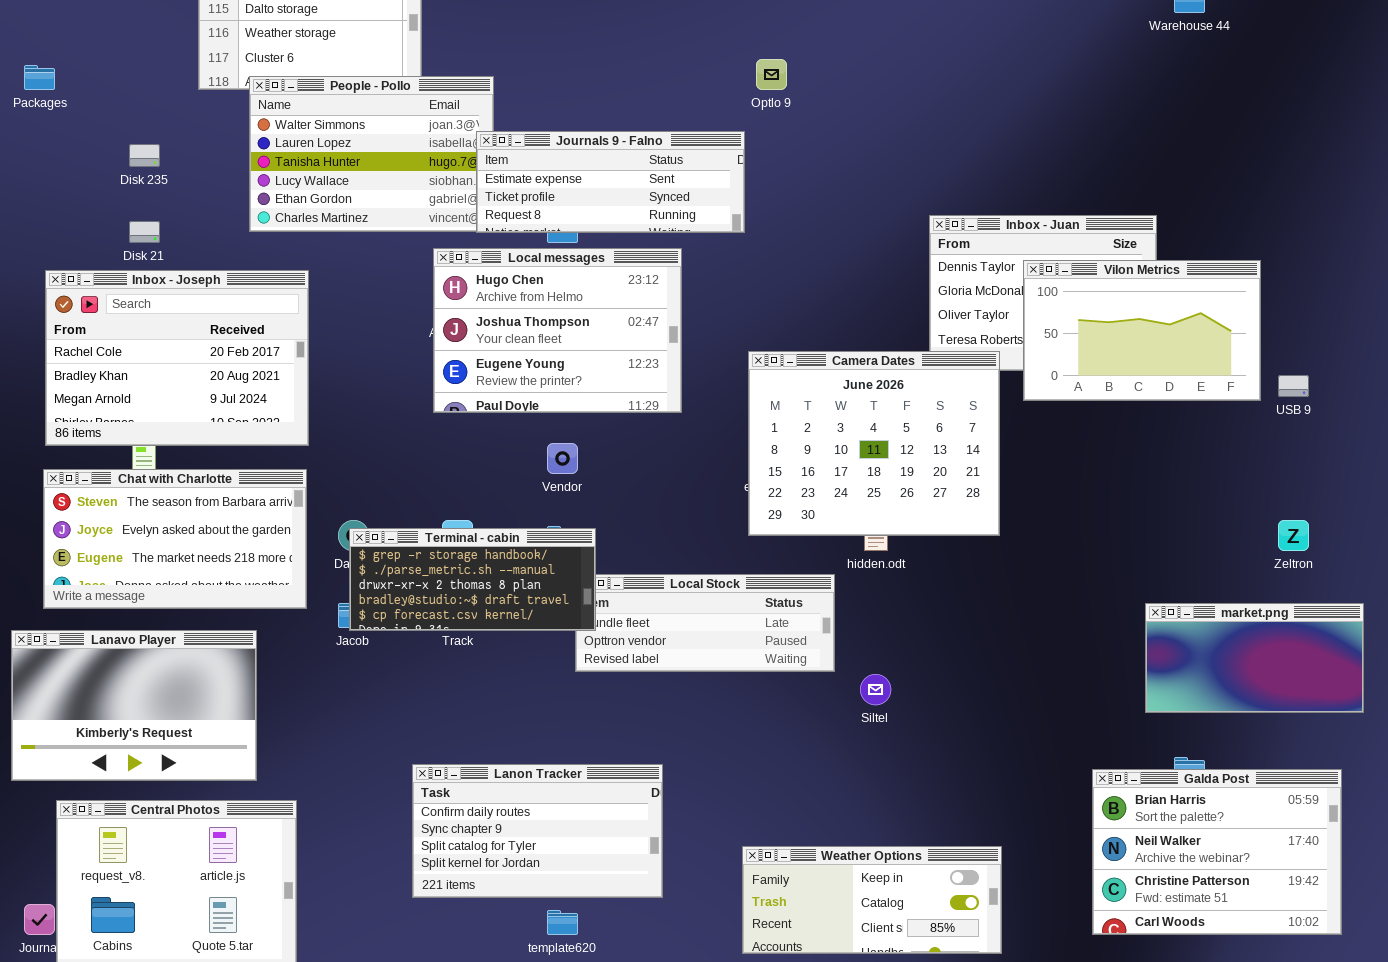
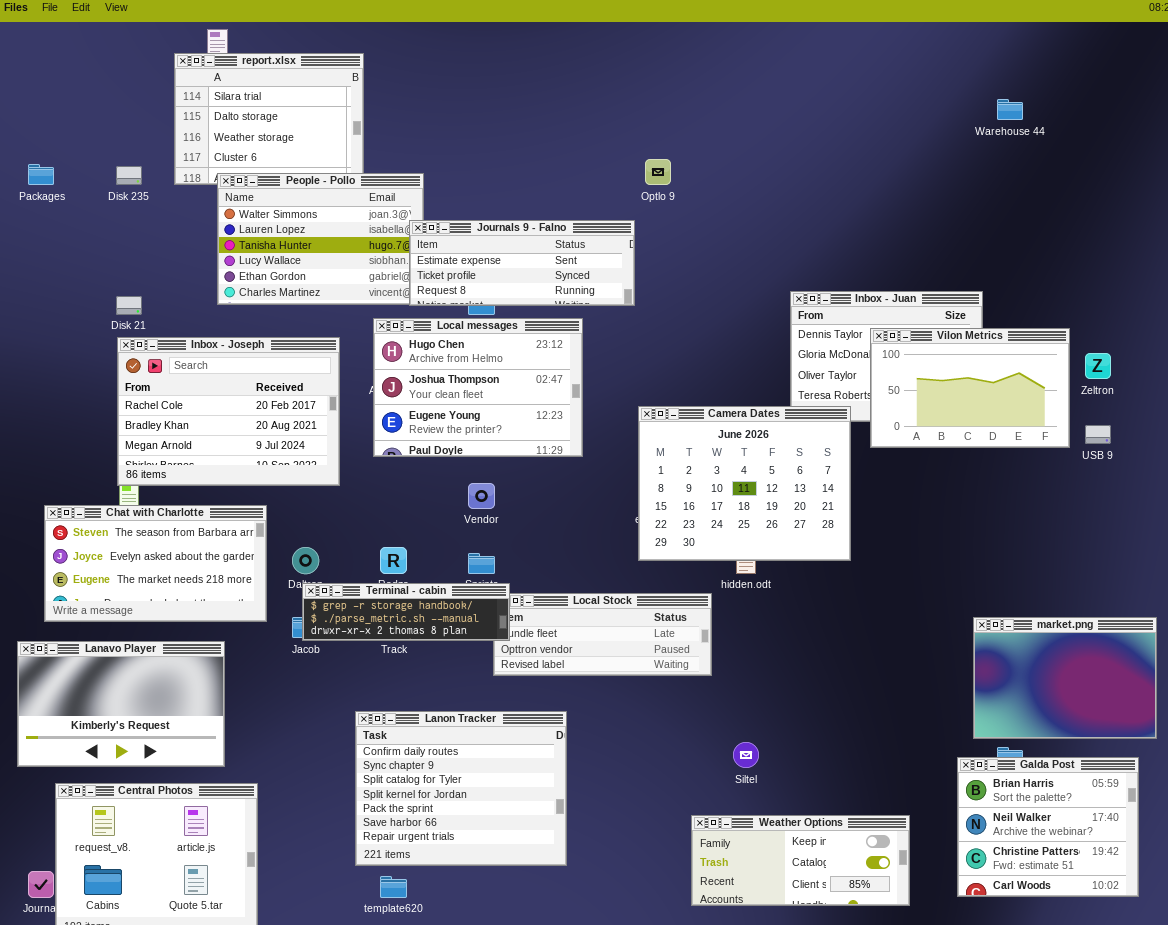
Disk 235: [129,144,160,167] -> [116,166,142,185], moved
Inbox - Joseph: [45,270,309,446] -> [117,337,340,486], moved
Zeltron: [1278,520,1309,551] -> [1085,353,1111,379], moved
Terminal - cabin: [349,528,596,631] -> [302,583,510,641], resized
market.png: [1145,603,1364,713] -> [973,617,1157,739], resized
Siltel: [860,674,891,705] -> [733,742,759,768], moved
Lanon Tracker: [412,764,663,898] -> [355,711,567,866], resized
Galda Post: [1092,769,1342,935] -> [957,757,1139,897], resized
Weather Options: [742,846,1002,954] -> [691,815,910,906], moved
template620: [547,910,578,935] -> [380,876,407,898], moved

